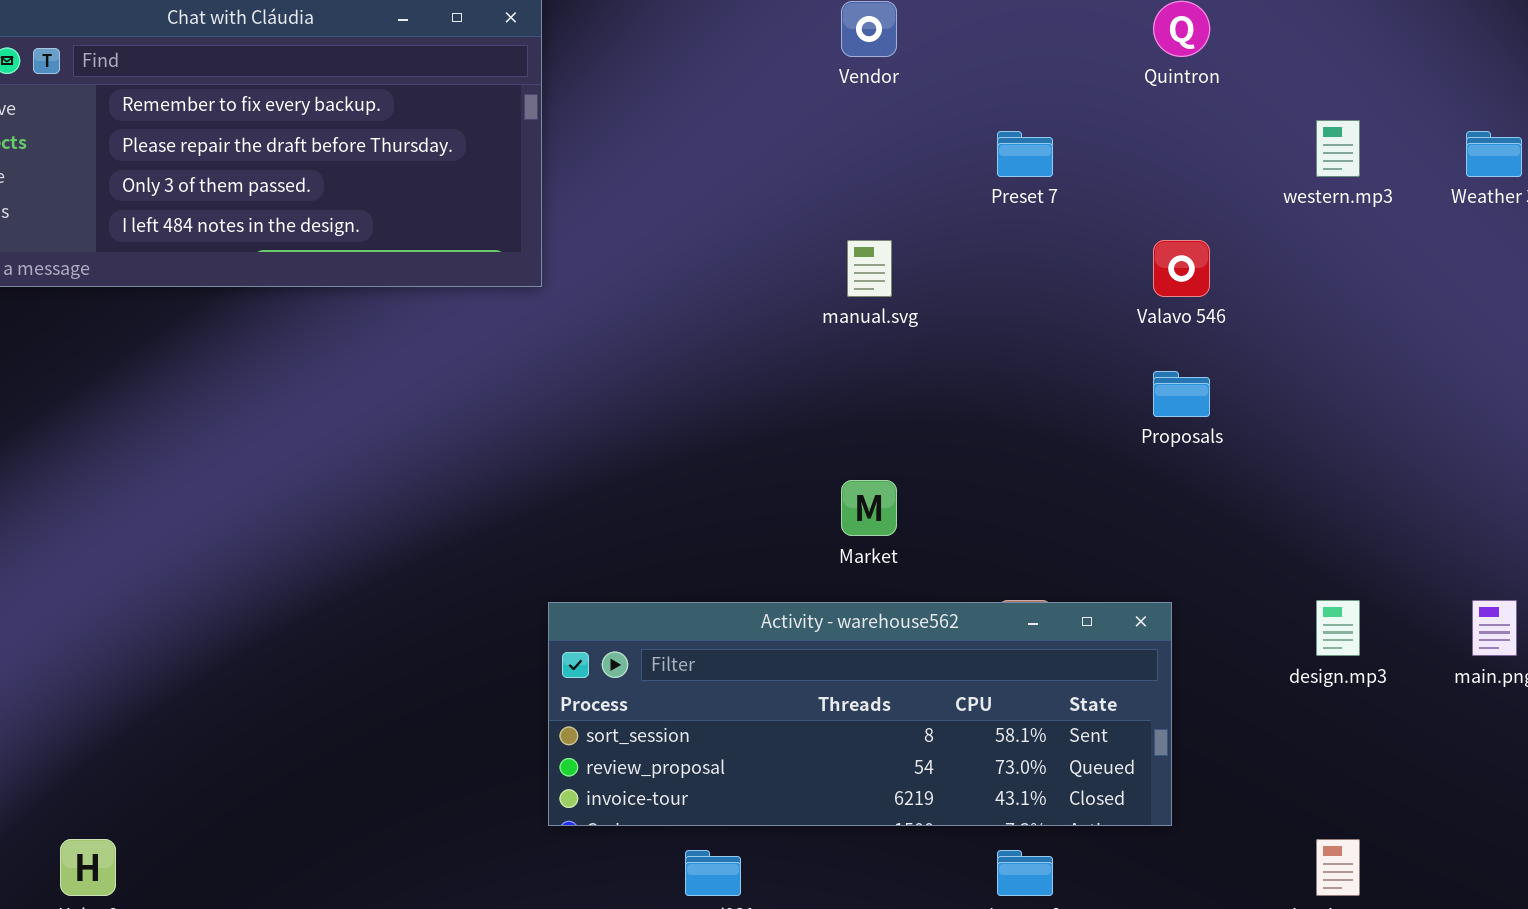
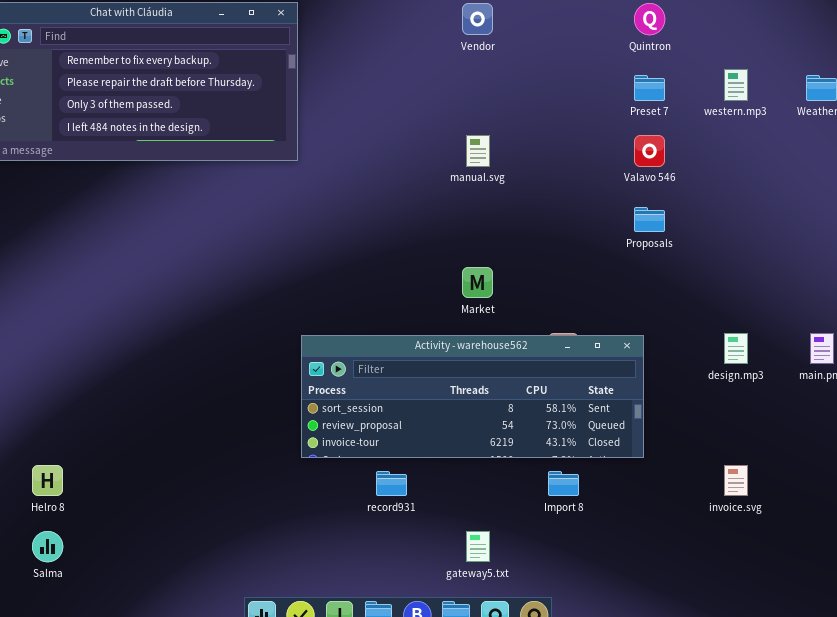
Preset 7: [997,131,1053,177] -> [634,75,665,101], moved

